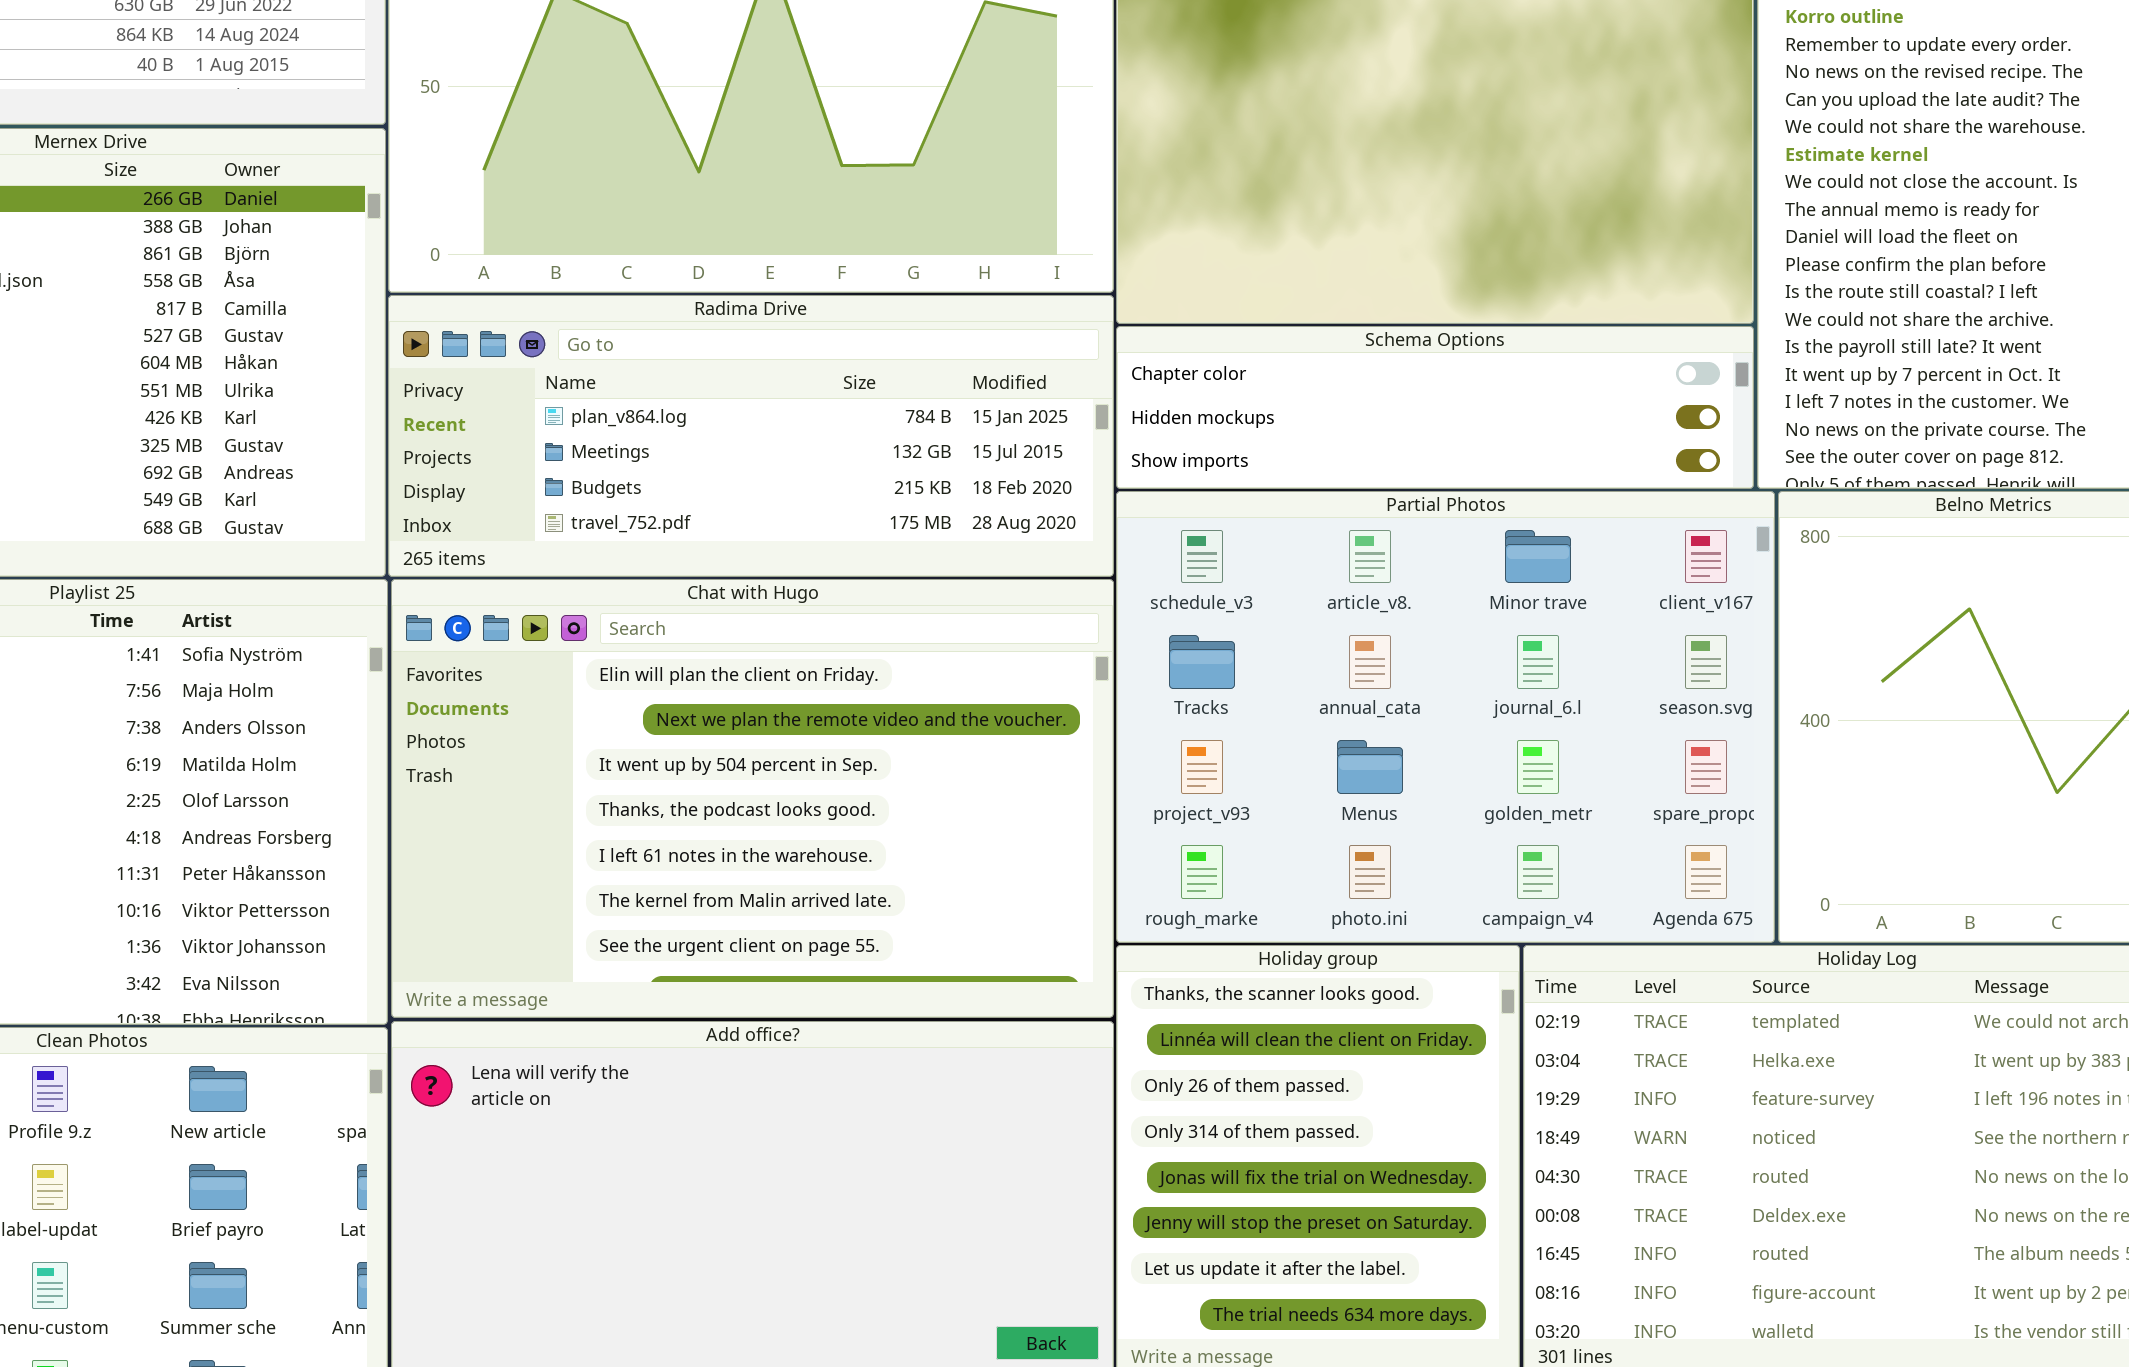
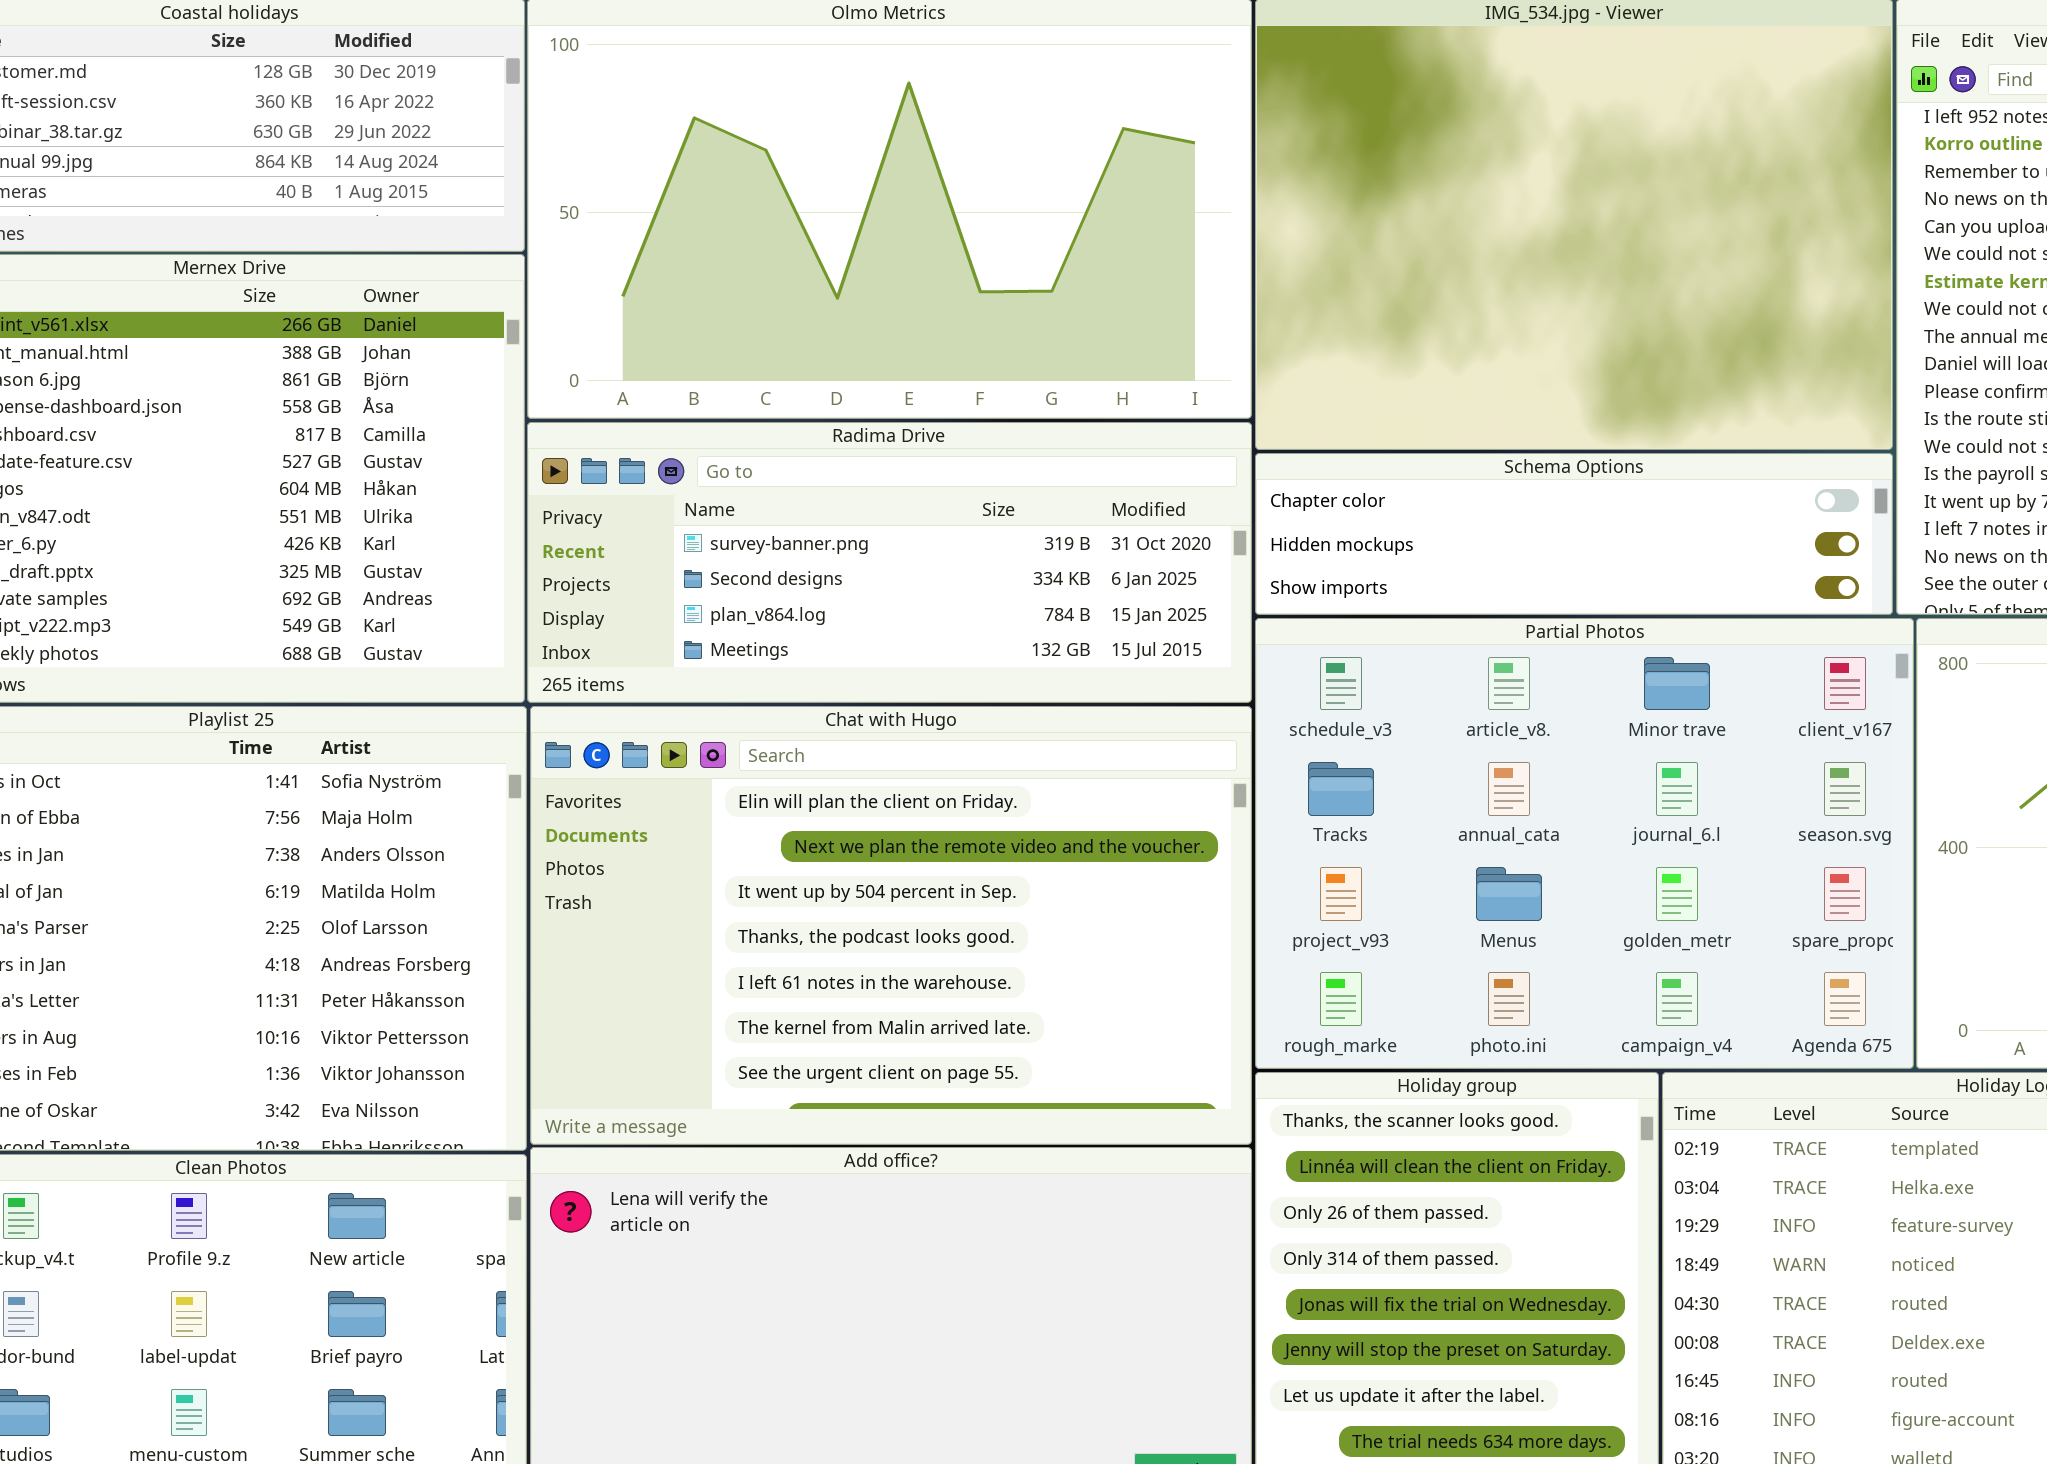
Radima Drive: [388,295,1114,577] -> [527,422,1252,703], scrolled up 2 rows

